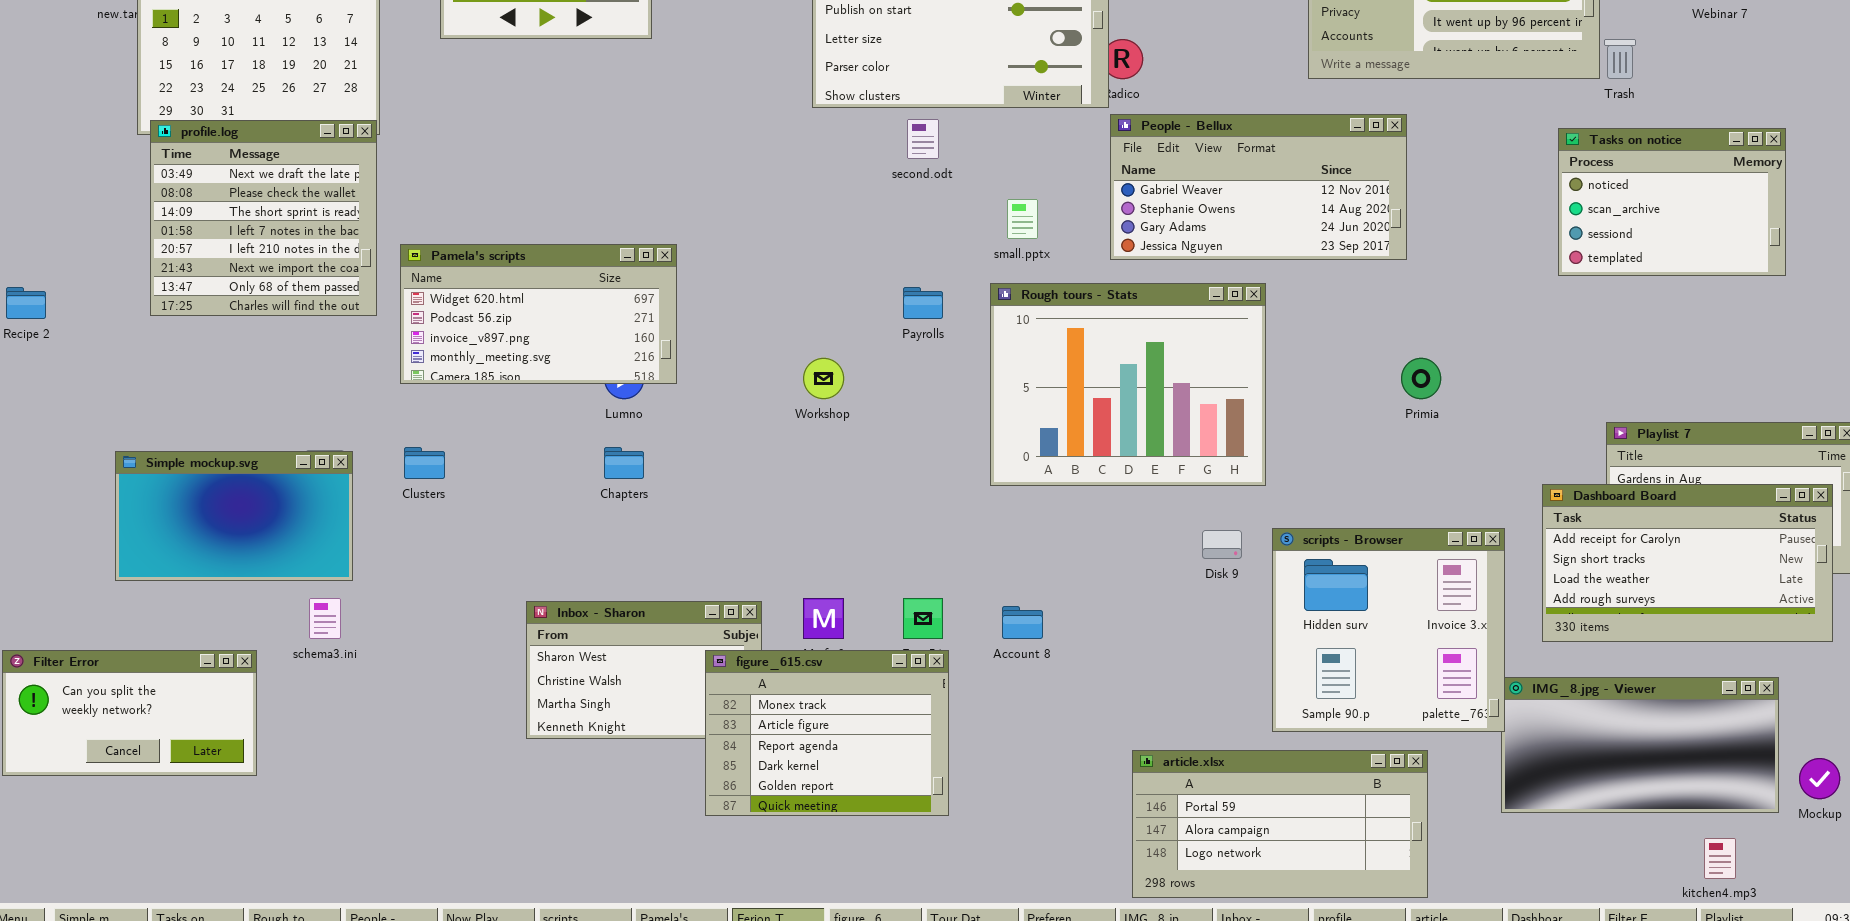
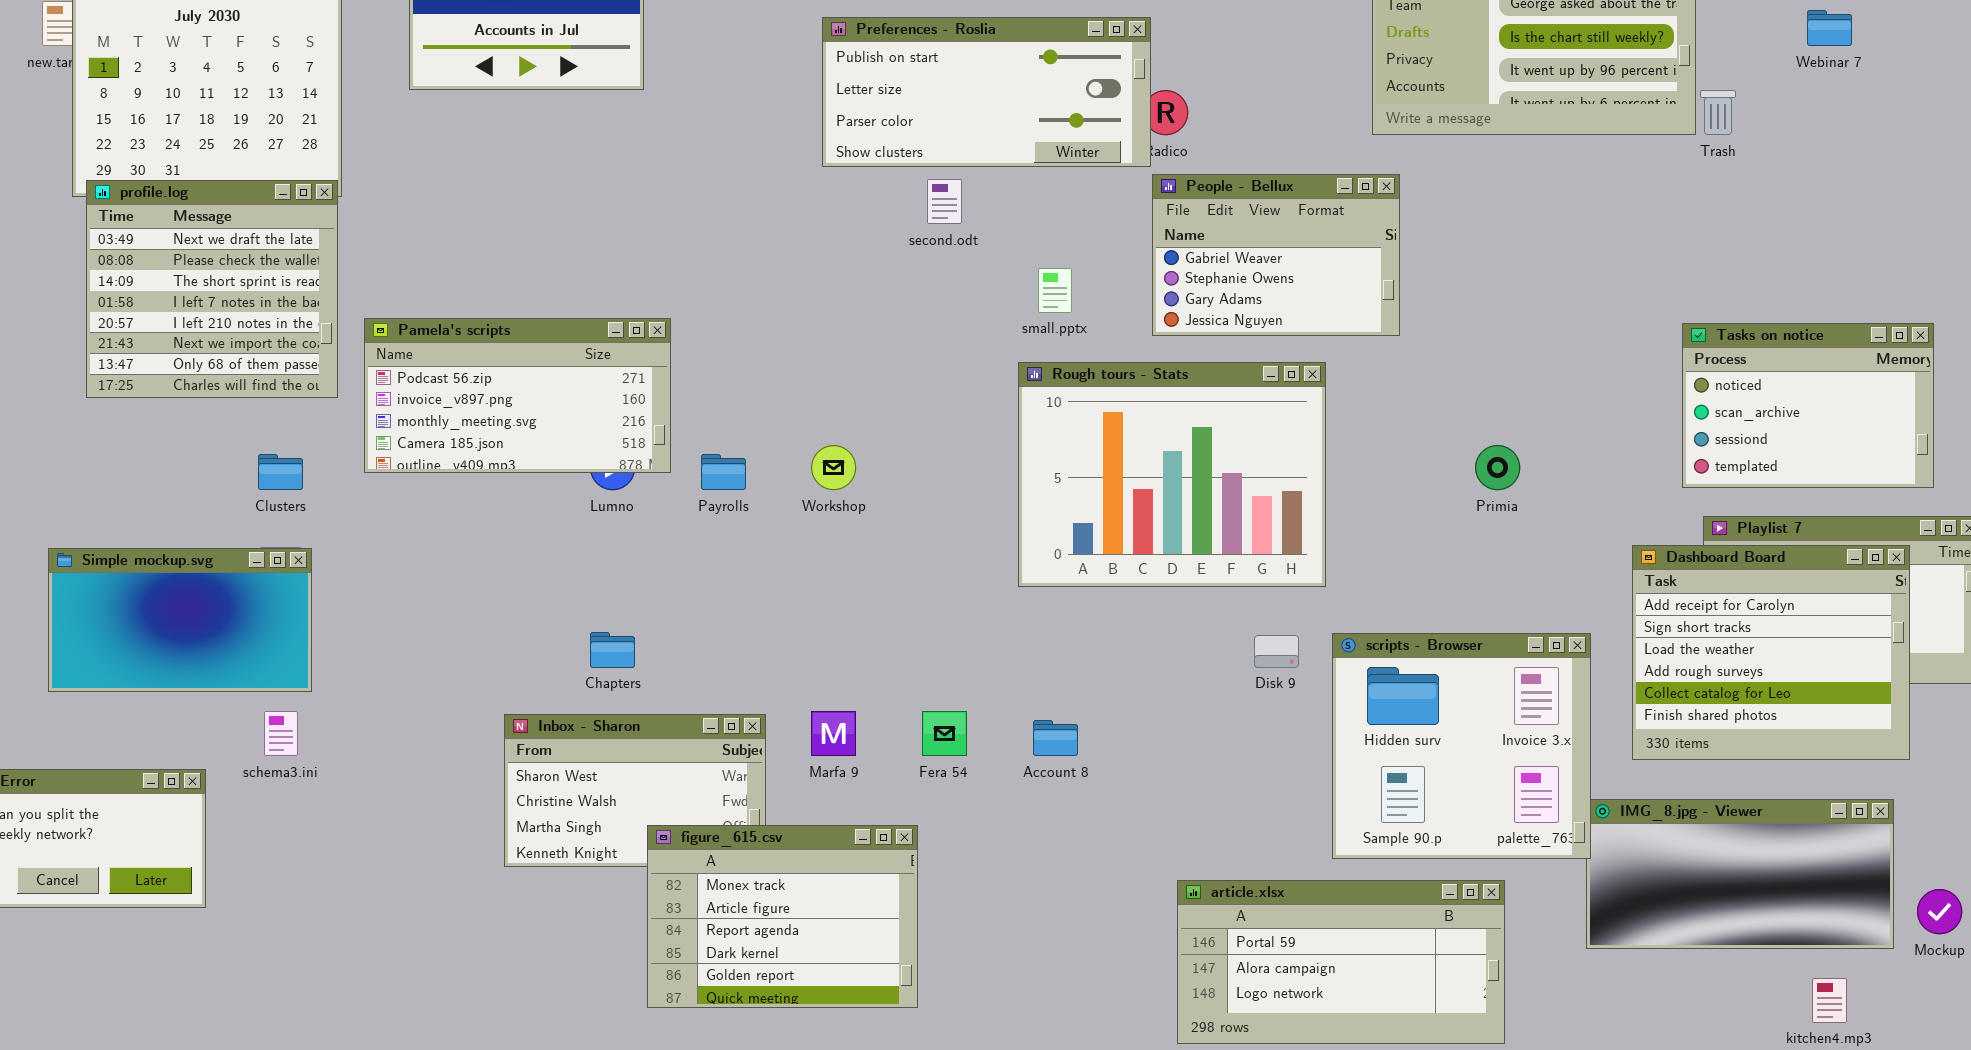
People - Bellux: [1110,114,1407,260] -> [1152,174,1400,336], resized
Tasks on notice: [1558,128,1786,276] -> [1682,323,1934,488], moved
Pamela's scripts: [400,244,677,384] -> [364,318,671,473], scrolled down 1 row
Payrolls: [903,287,943,319] -> [701,454,746,490], moved
Clusters: [404,447,445,479] -> [258,454,303,490], moved
Chapters: [604,447,644,479] -> [590,632,635,668], moved
Dashboard Board: [1542,484,1833,642] -> [1632,545,1910,760], resized
figure_615.csv: [705,650,949,816] -> [647,825,918,1008], moved

